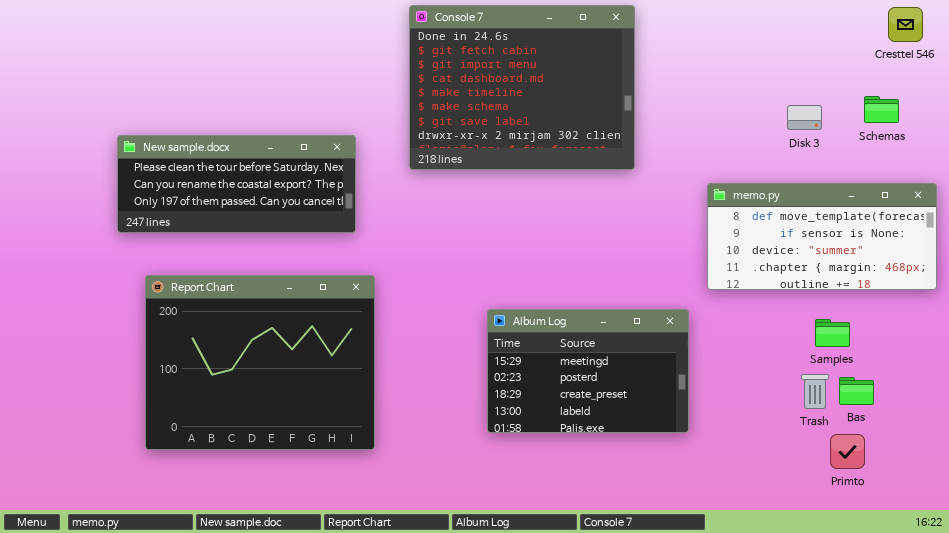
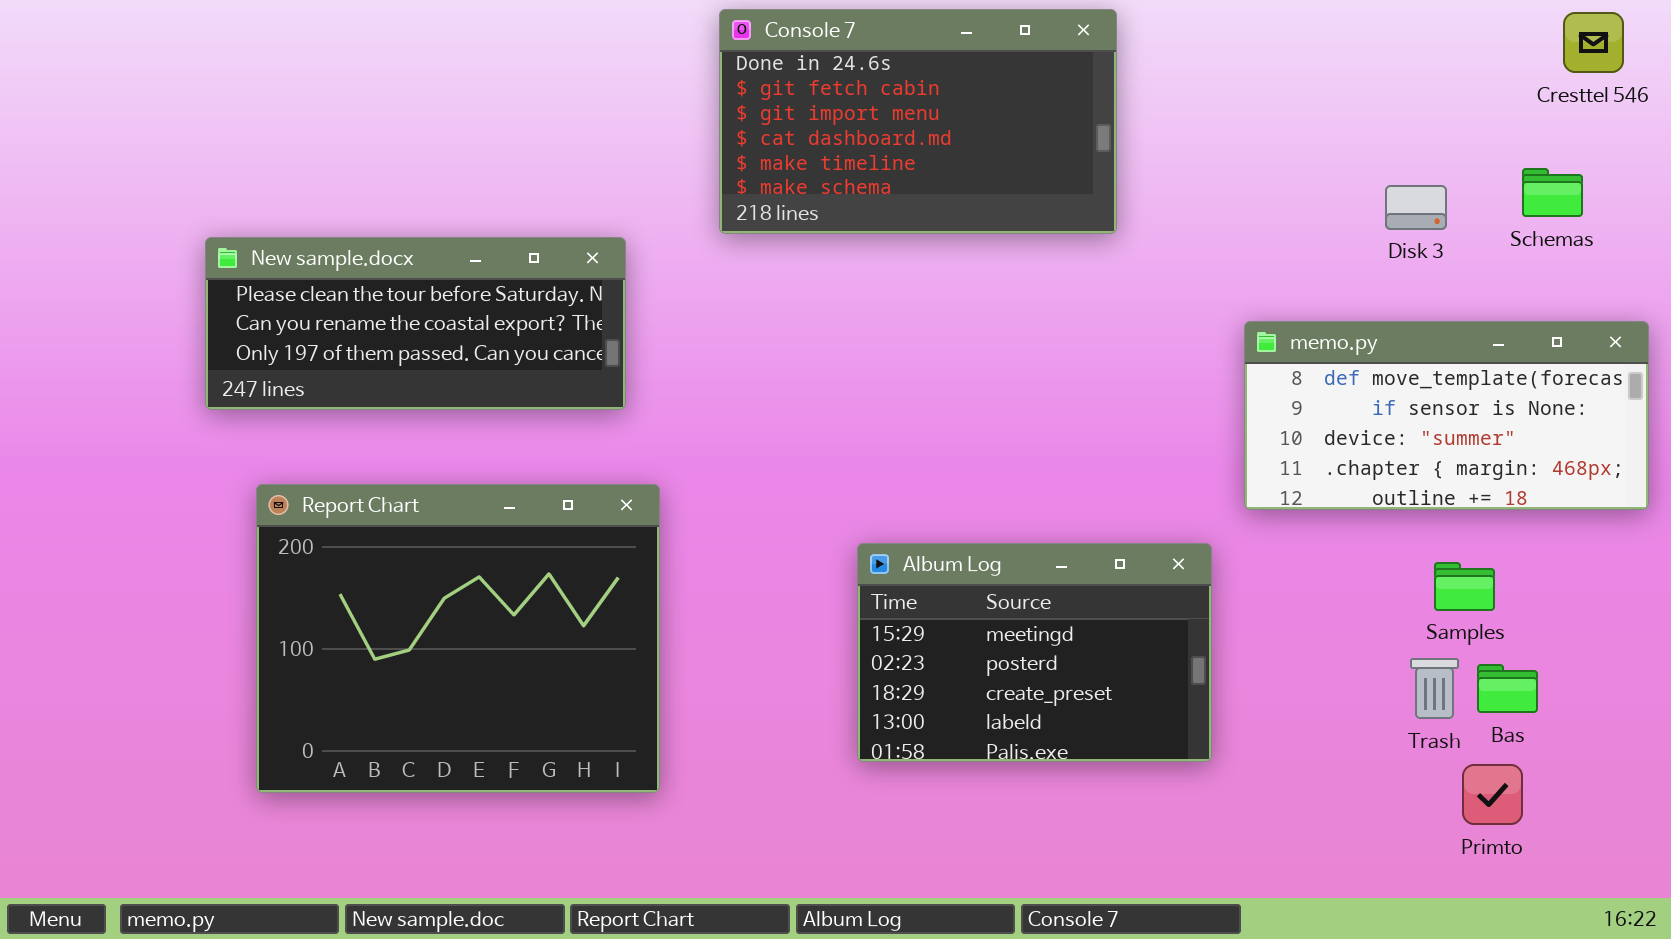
Console 7: [409,5,635,170] -> [719,9,1117,234], resized

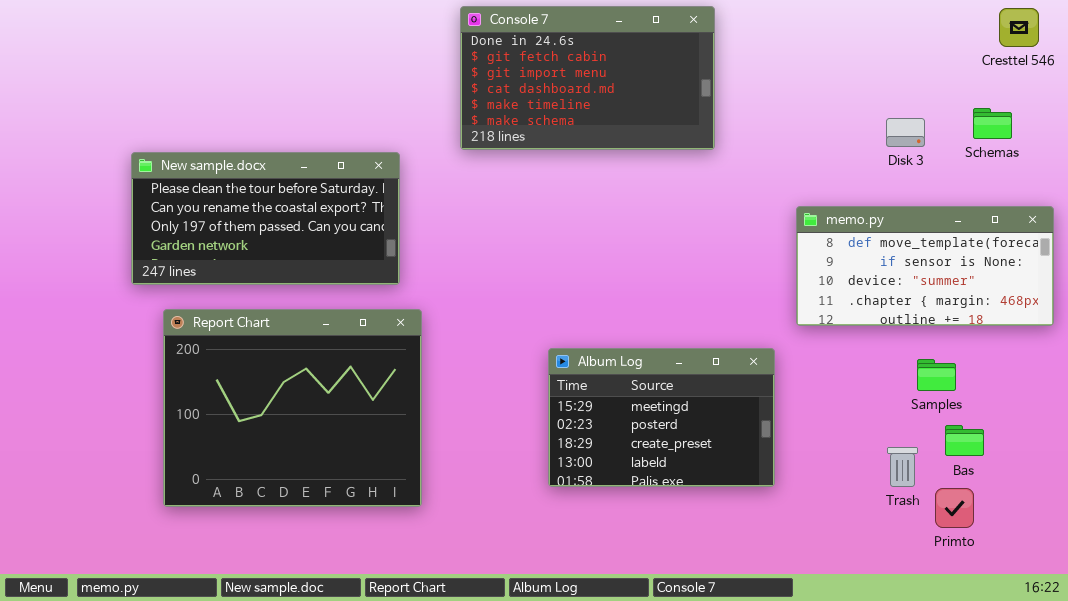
New sample.docx: [205,237,626,410] -> [131,152,400,285], resized
Trash: [1410,658,1459,719] -> [887,447,918,487], moved

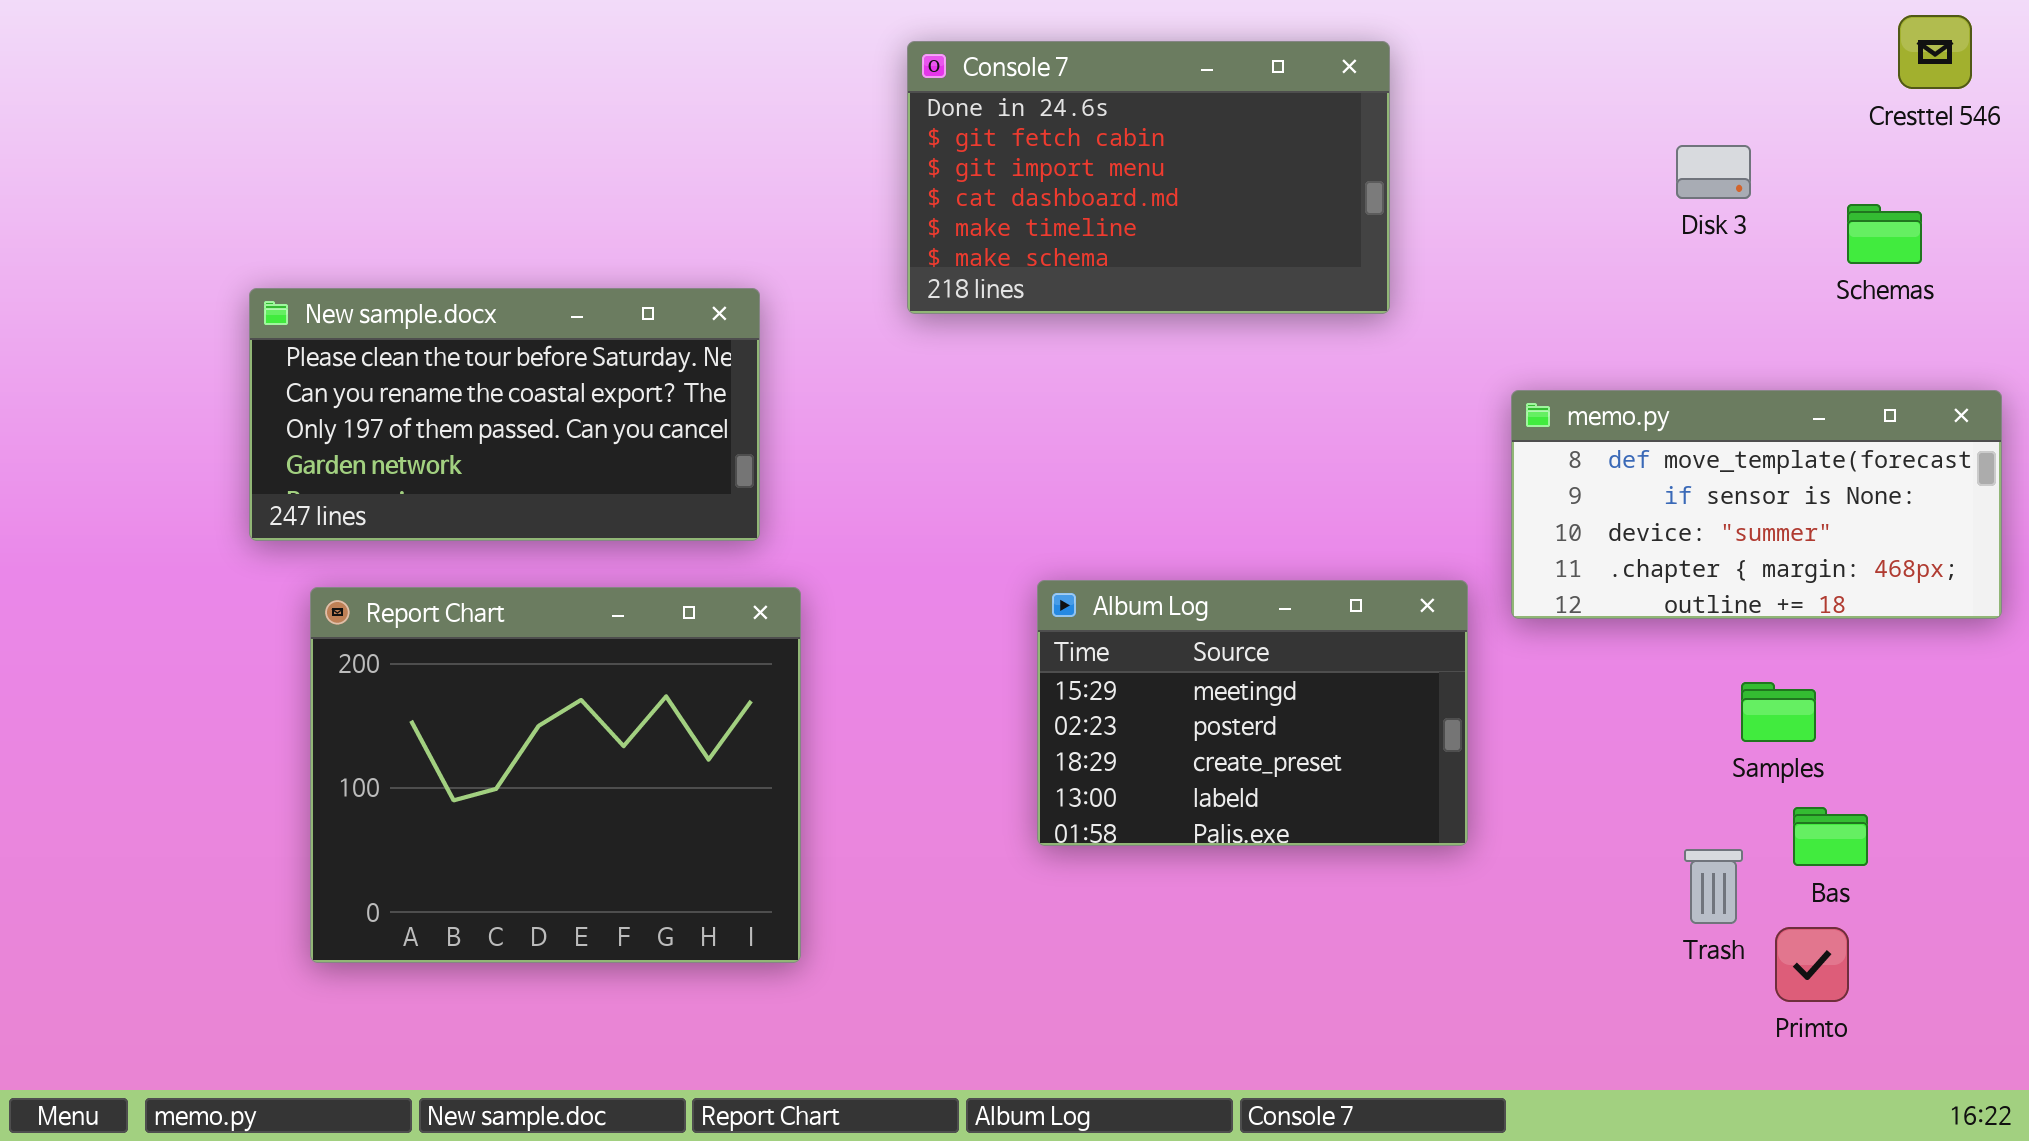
Console 7: [460,6,715,150] -> [907,41,1390,314], moved
Disk 3: [886,118,925,147] -> [1676,145,1751,199], moved
Album Log: [548,348,775,487] -> [1037,580,1468,846], moved

